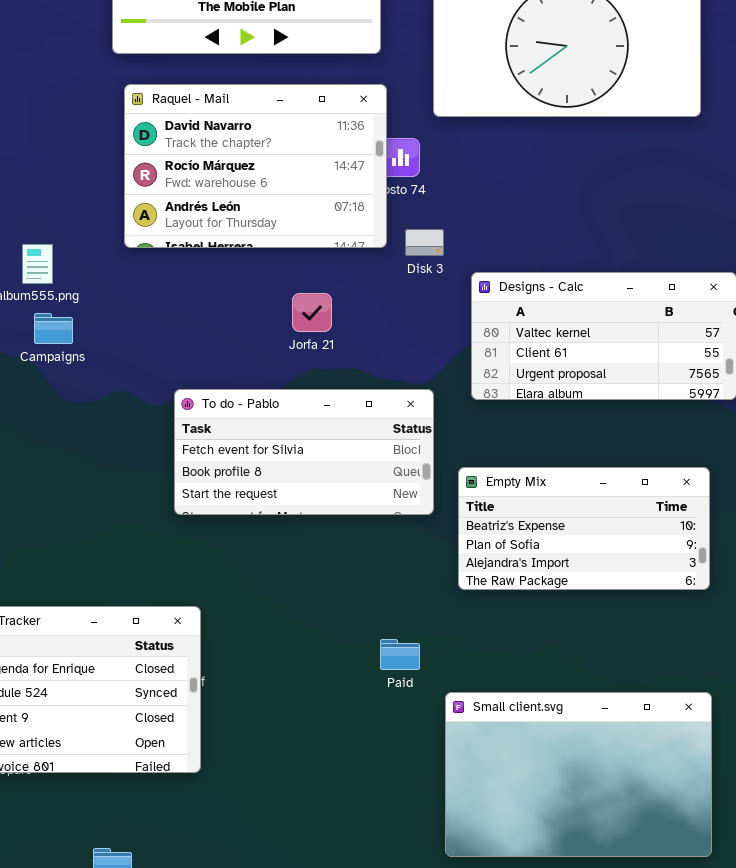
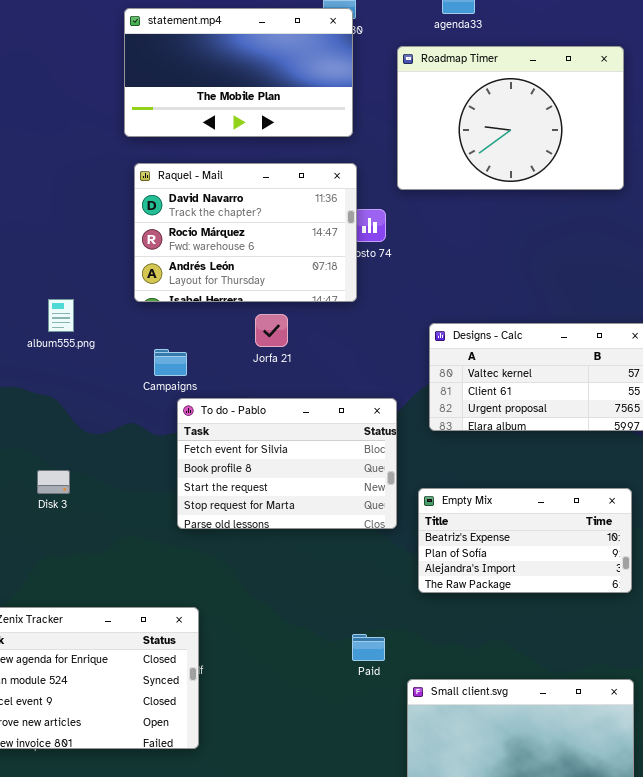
Disk 3: [405,229,444,256] -> [37,470,70,494], moved
Jorfa 21: [292,293,332,332] -> [255,314,288,347], moved
Campaigns: [34,313,73,344] -> [154,349,187,376], moved
To do - Pablo: [174,389,434,515] -> [177,398,397,529], resized

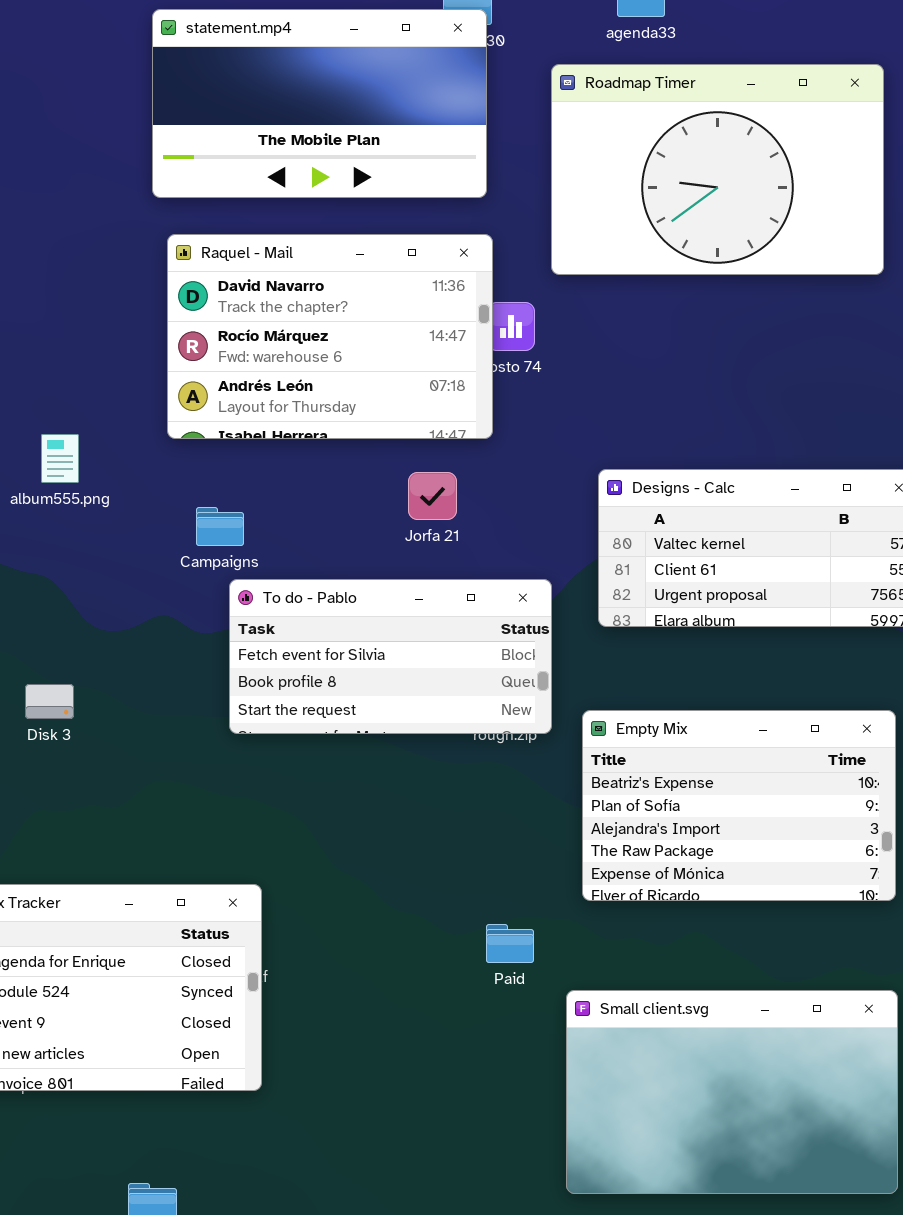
Jorfa 21: [255,314,288,347] -> [408,472,457,520], moved
To do - Pablo: [177,398,397,529] -> [229,579,552,734], resized
Empty Mix: [418,488,632,593] -> [582,710,896,901], resized

